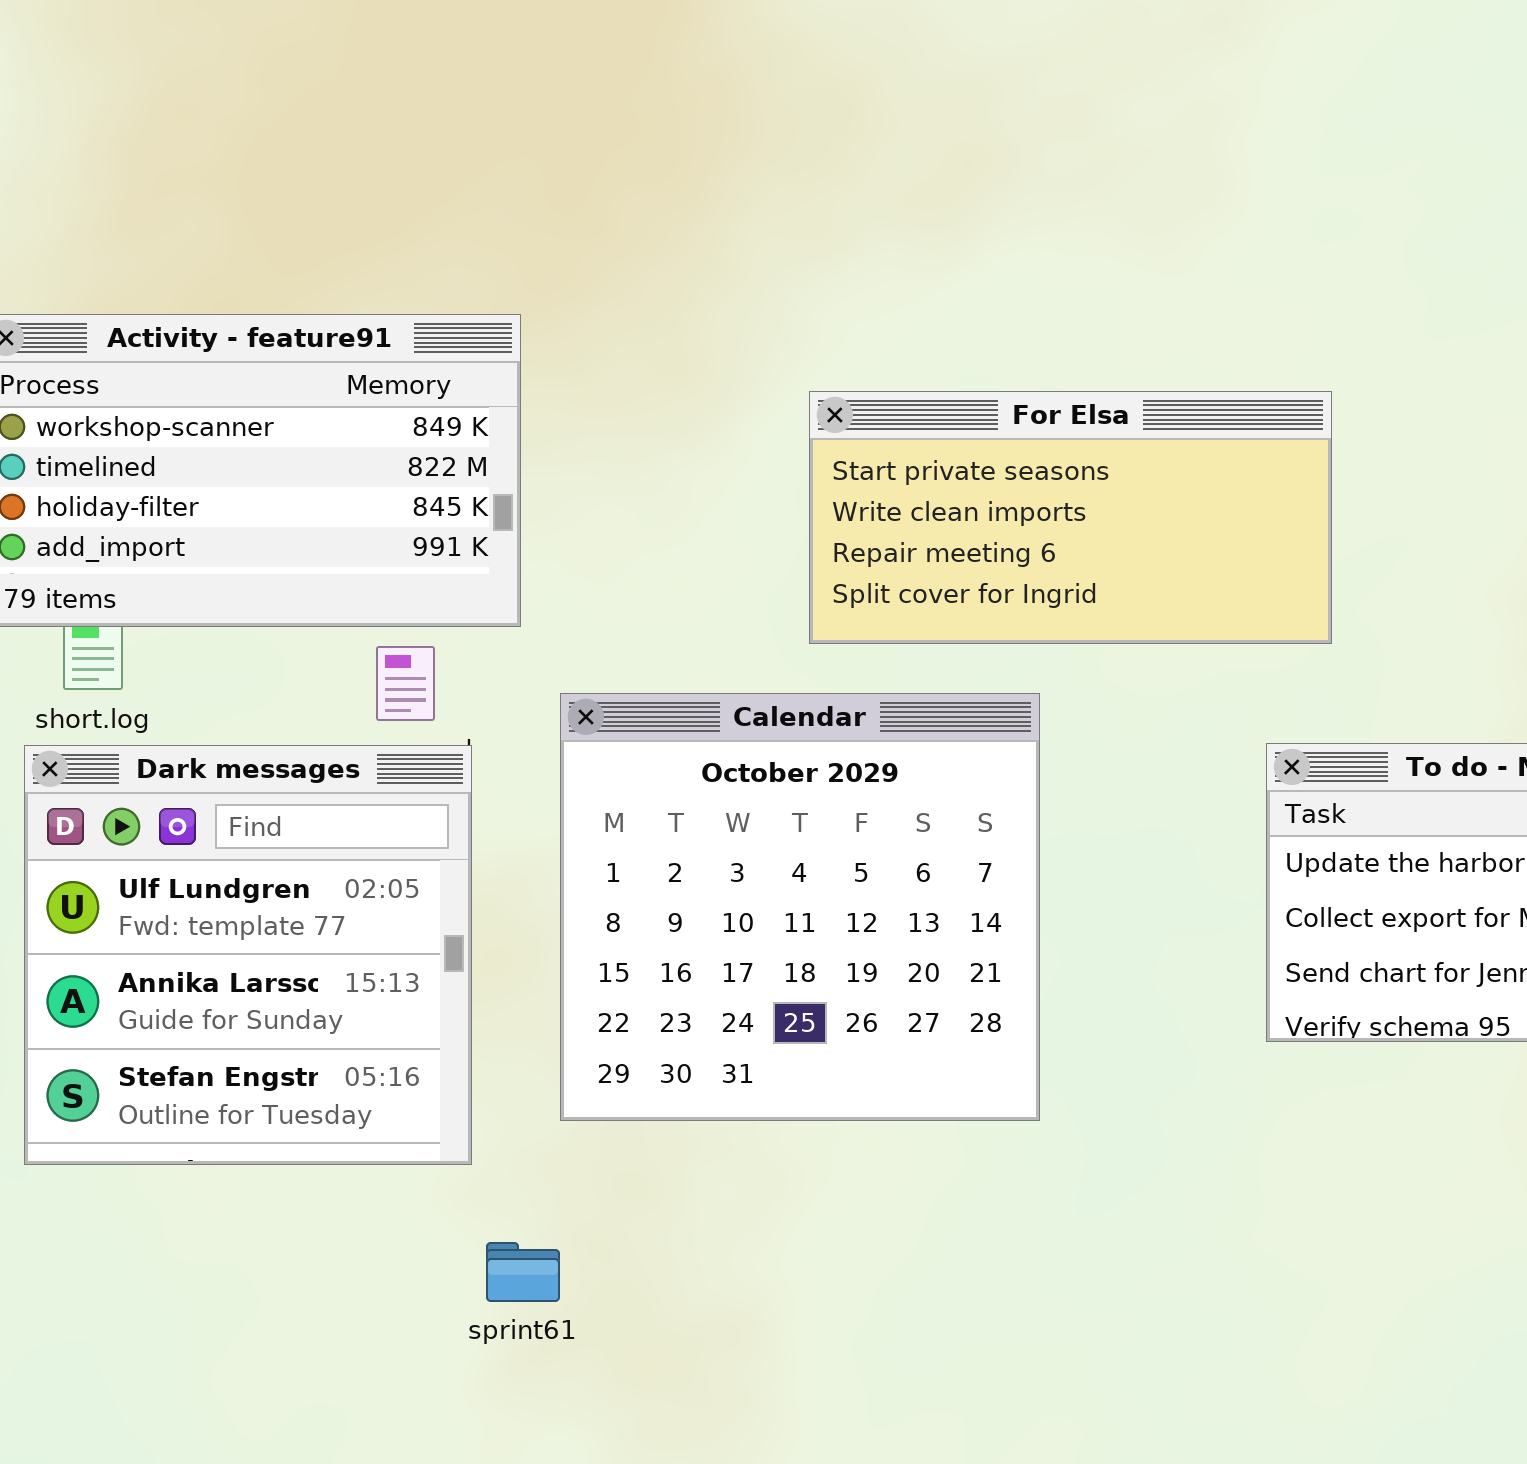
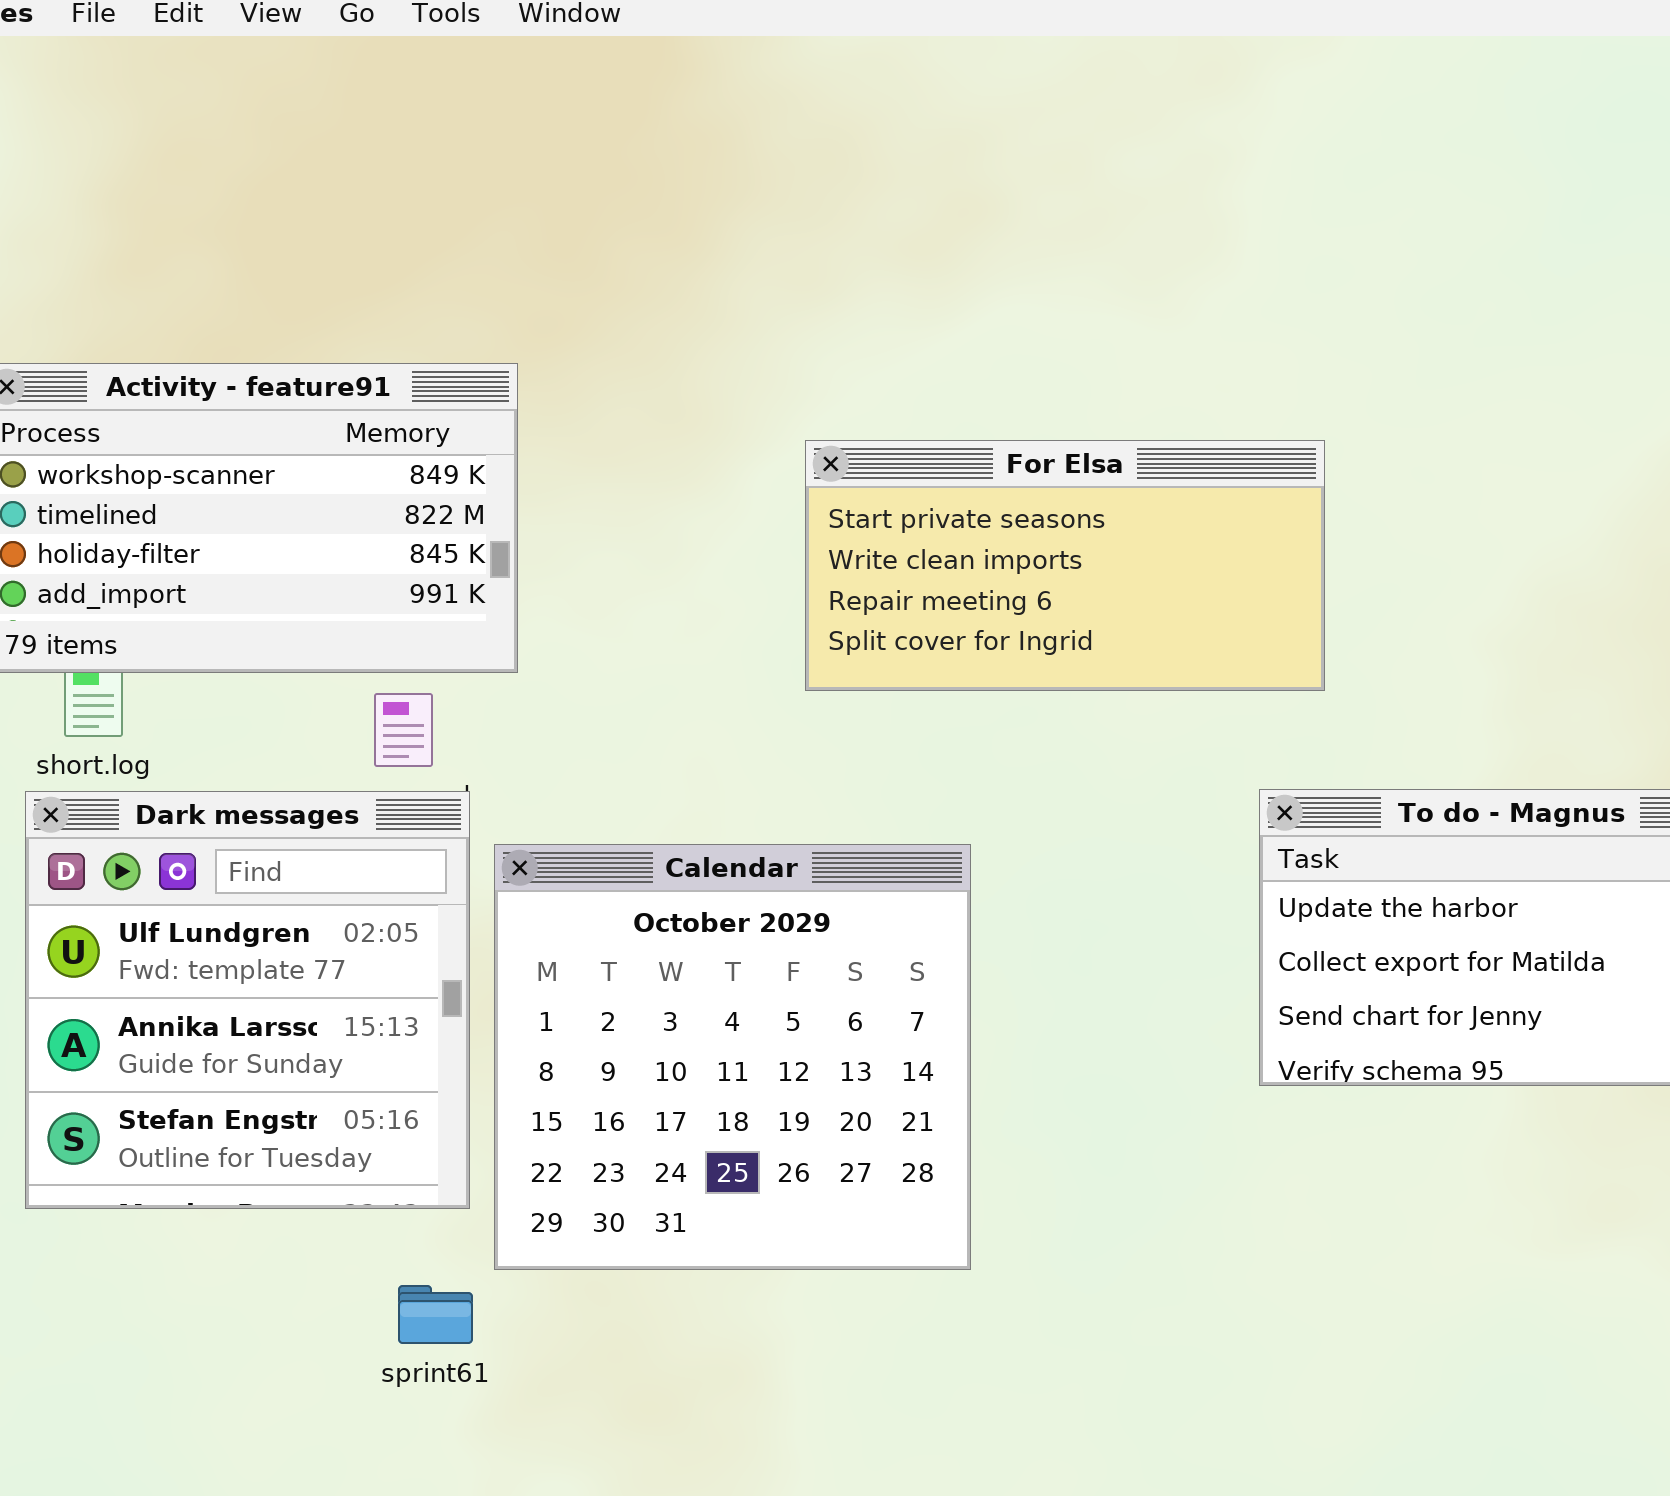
Calendar: [560,693,1040,1121] -> [494,844,971,1270], moved
sprint61: [486,1242,560,1302] -> [398,1285,473,1344], moved

